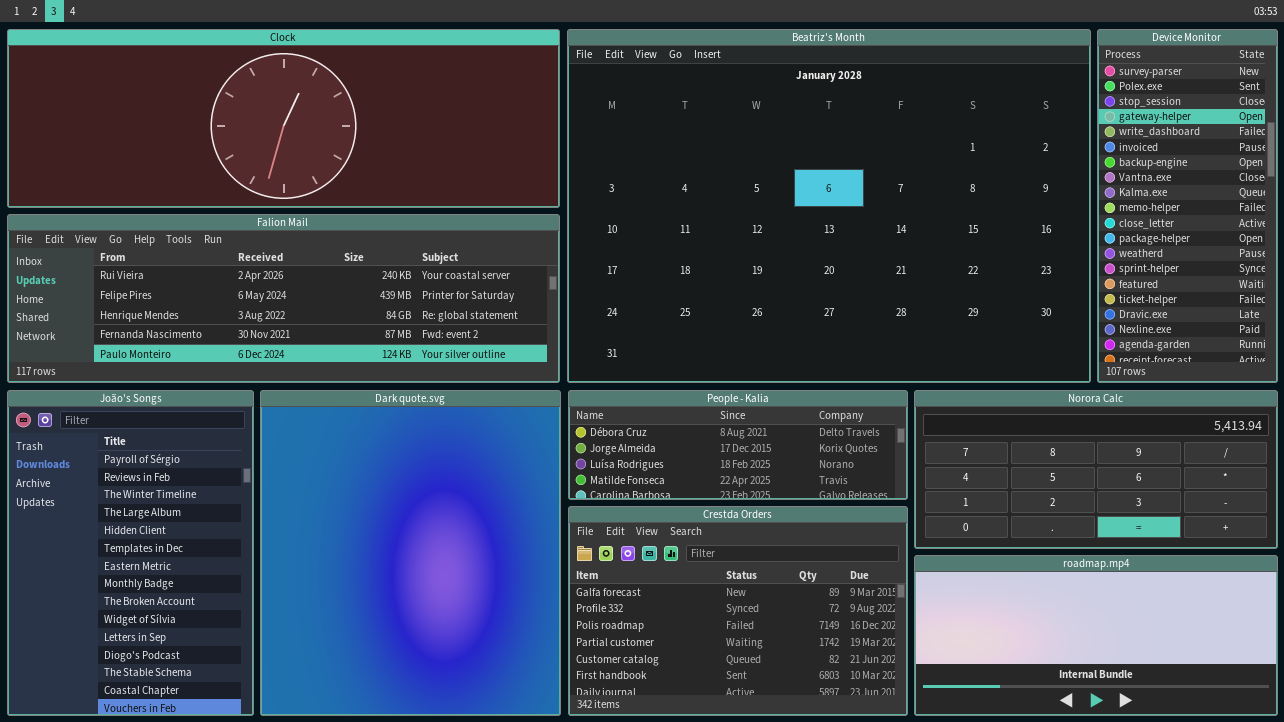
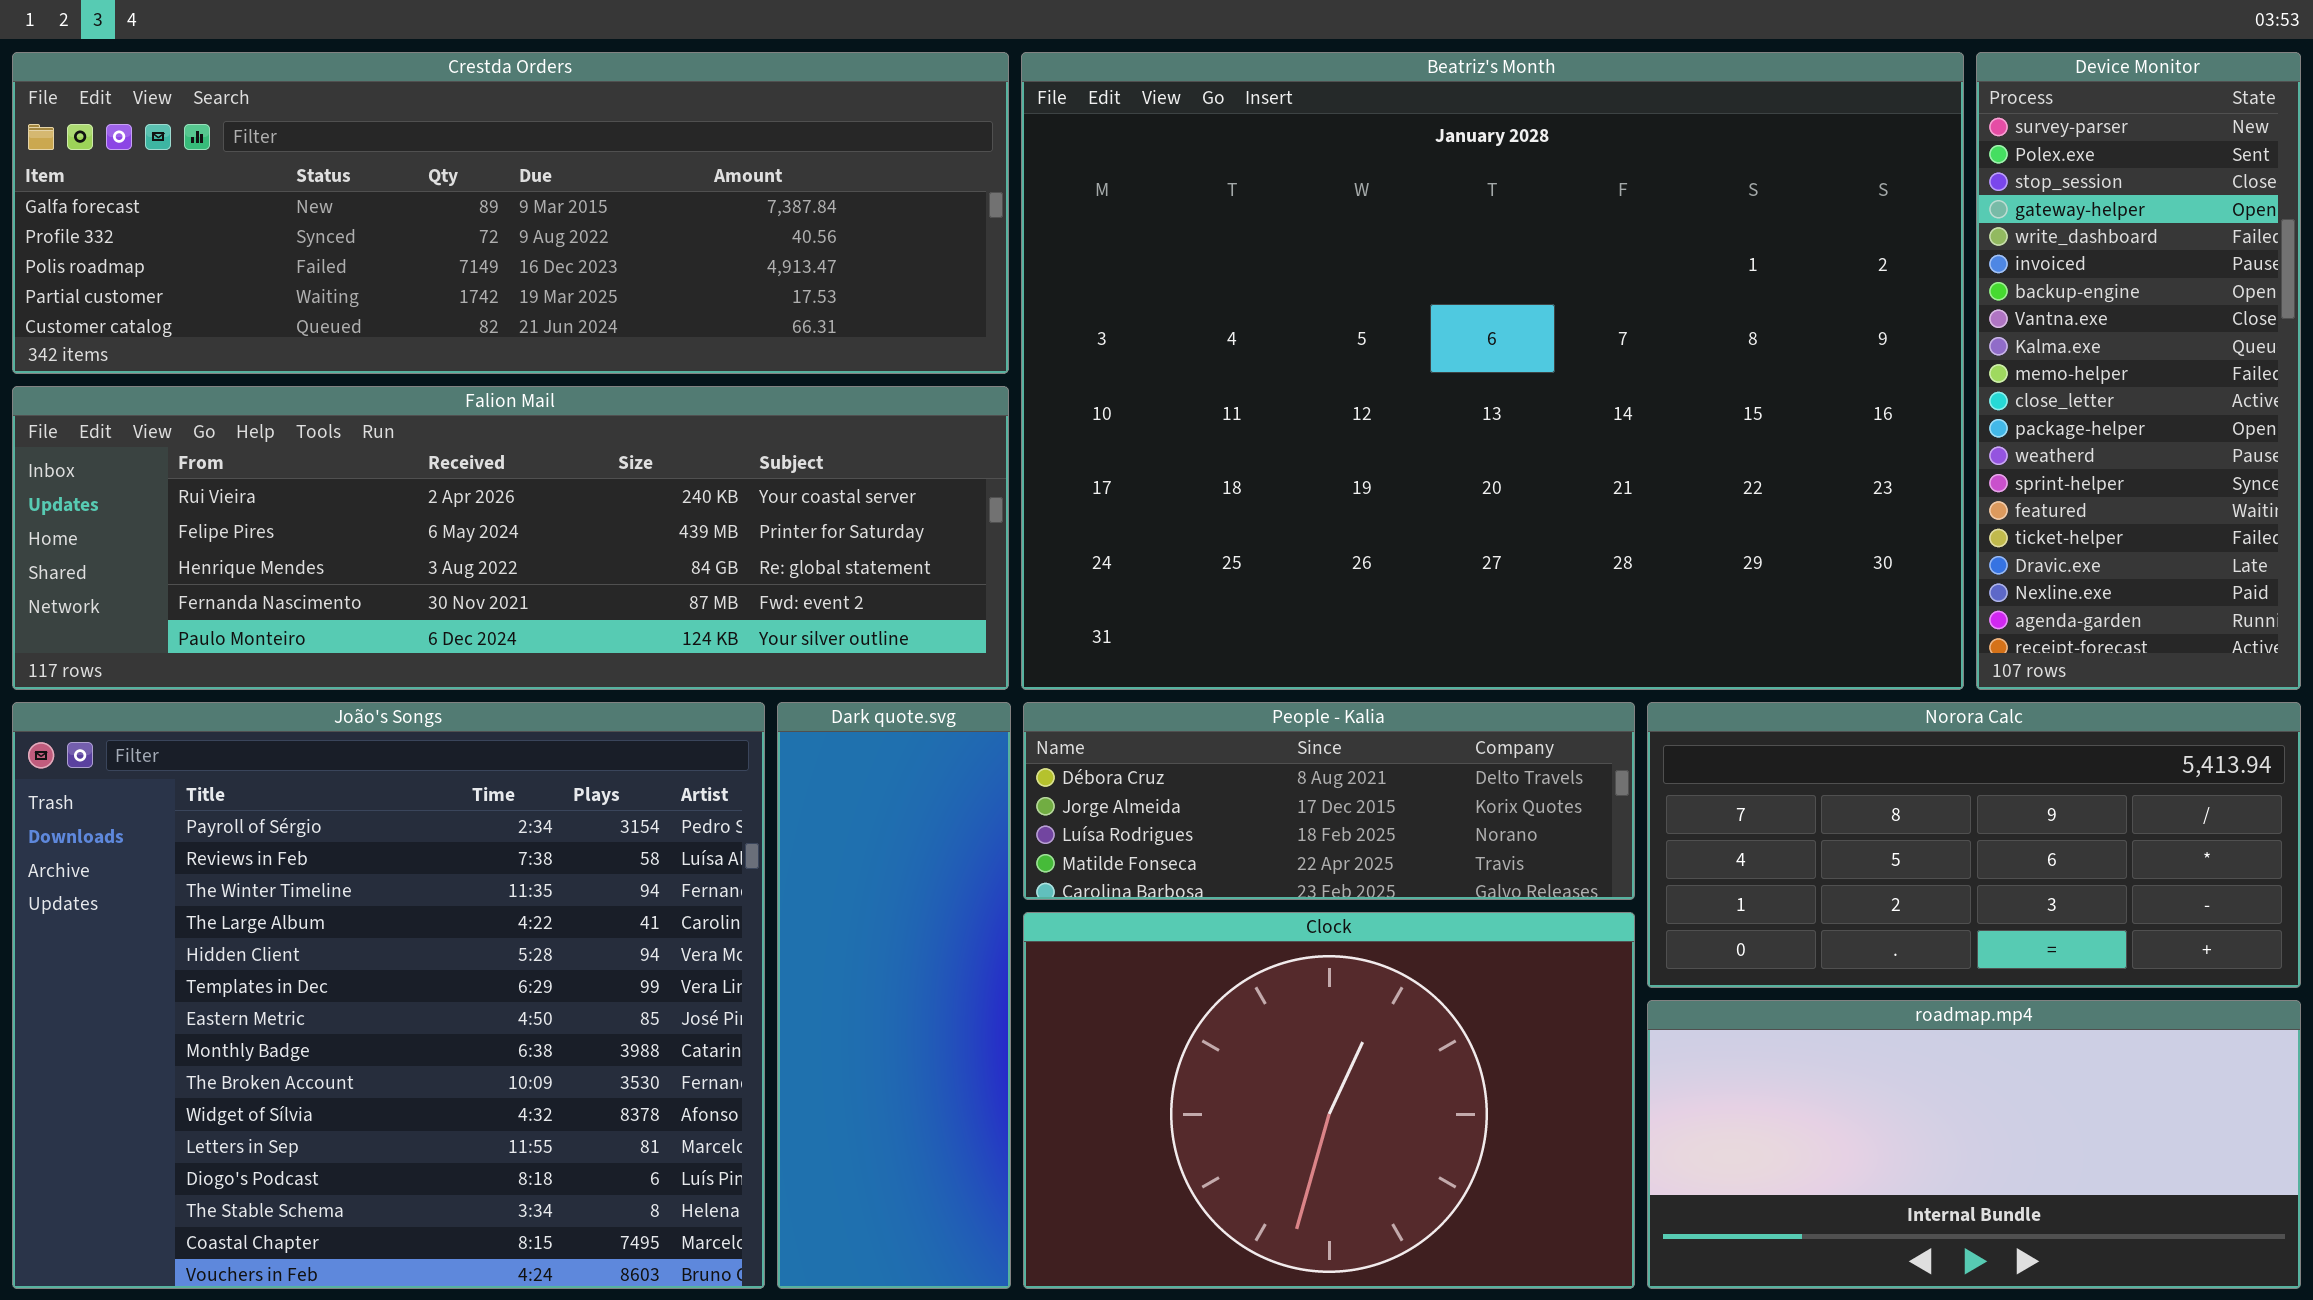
Clock: [7,29,560,208] -> [1023,912,1635,1289], moved, resized
João's Songs: [7,390,254,716] -> [12,702,765,1289], resized
Dark quote.svg: [260,390,561,716] -> [777,702,1011,1289], resized
Crestda Orders: [568,506,908,716] -> [12,52,1009,374], moved, resized

